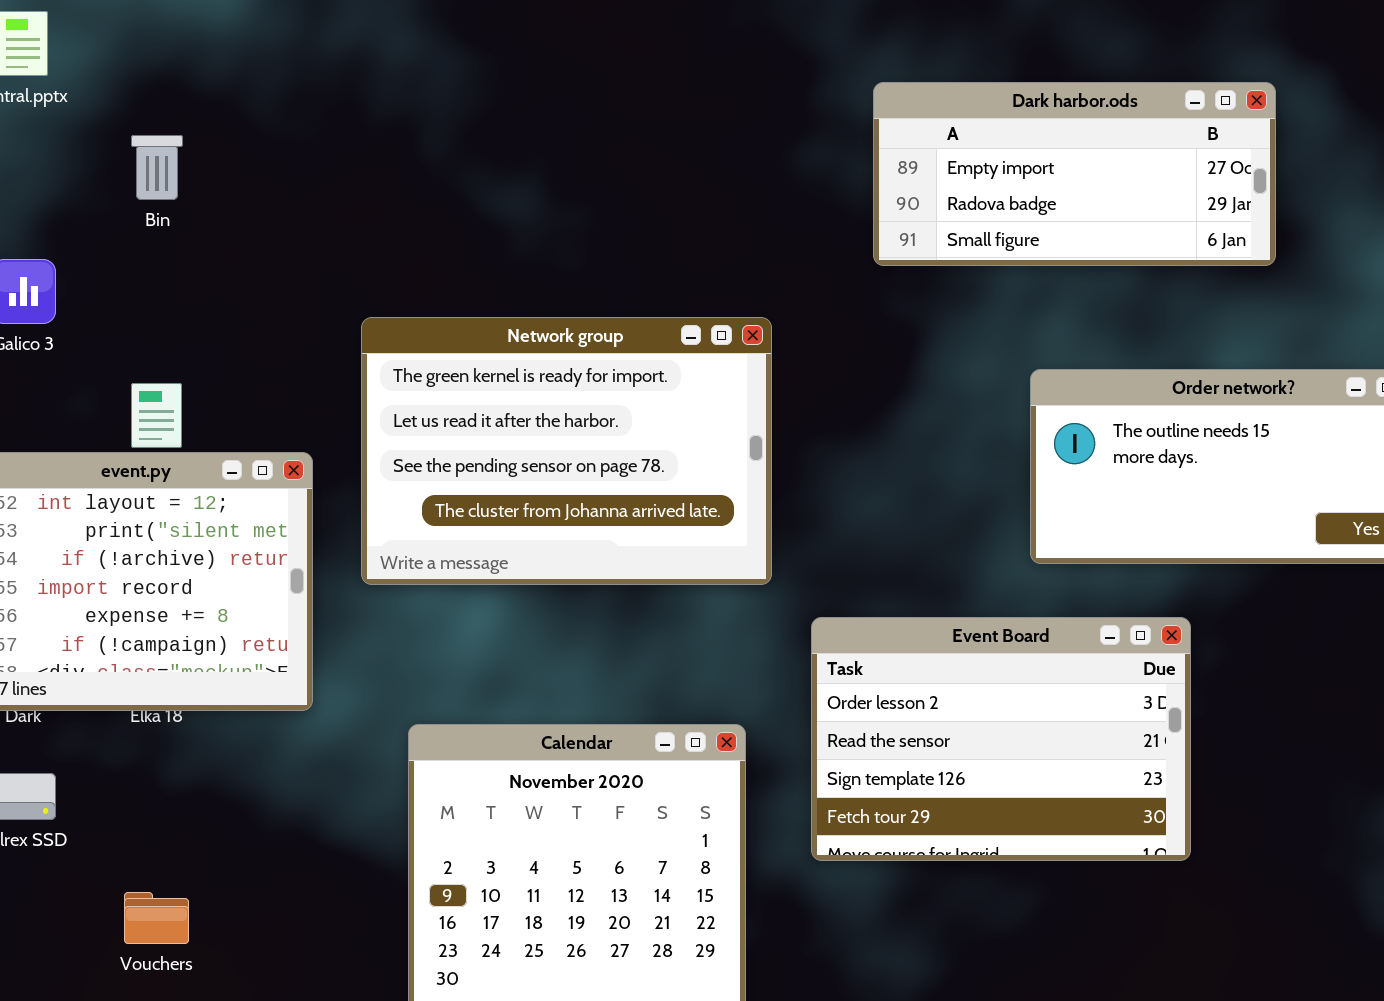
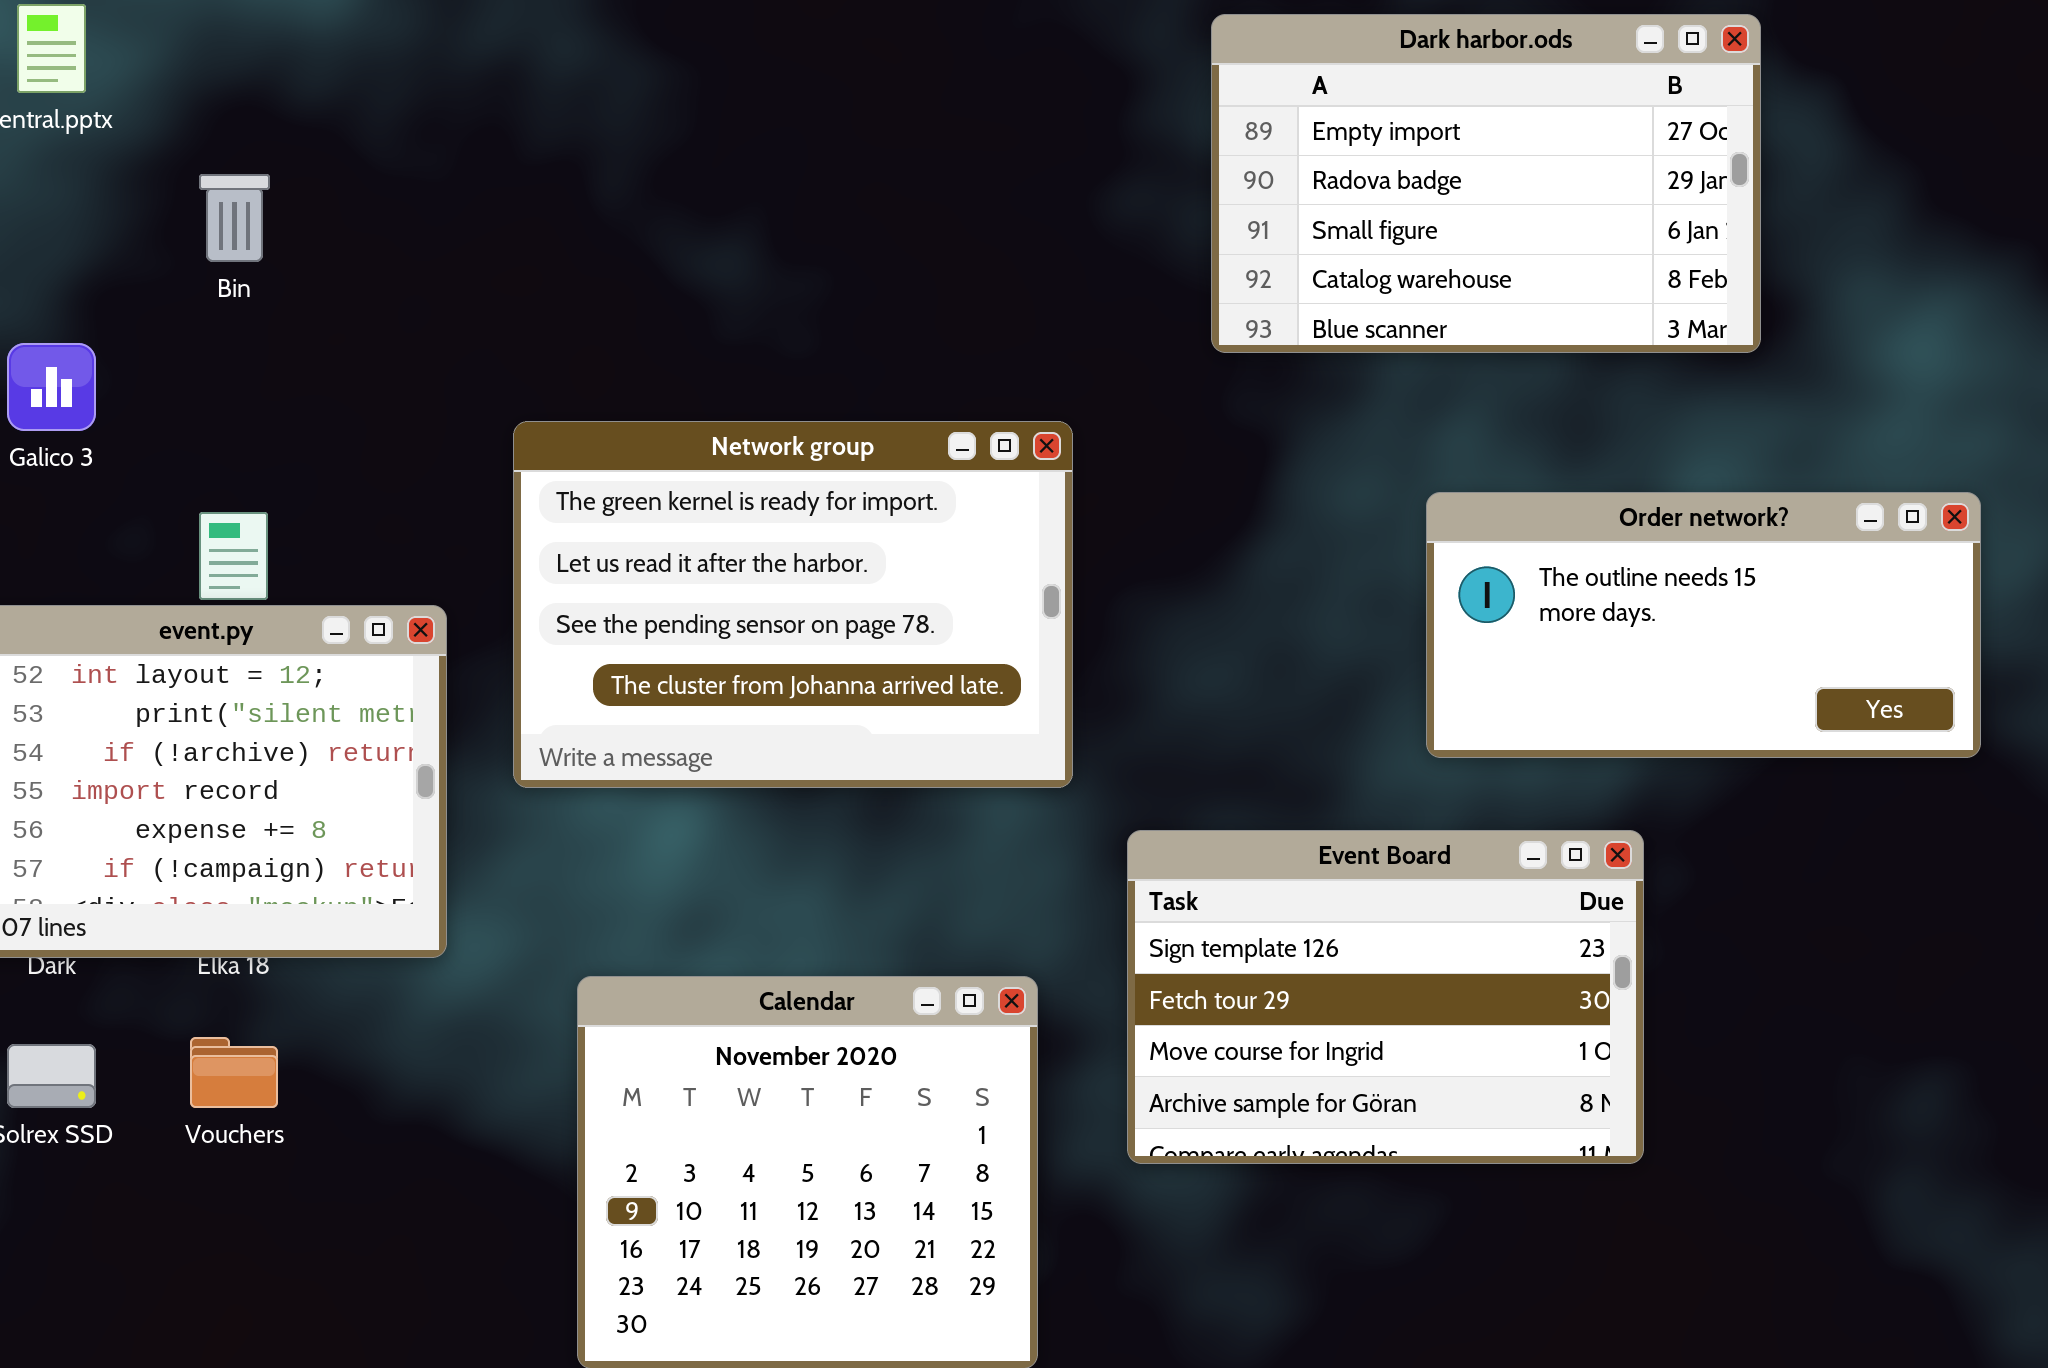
Dark harbor.ods: [873,82,1276,266] -> [1211,14,1761,353], resized
Event Board: [811,617,1191,861] -> [1127,830,1644,1164], scrolled down 2 rows
Vouchers: [124,892,189,944] -> [190,1037,278,1108], moved

